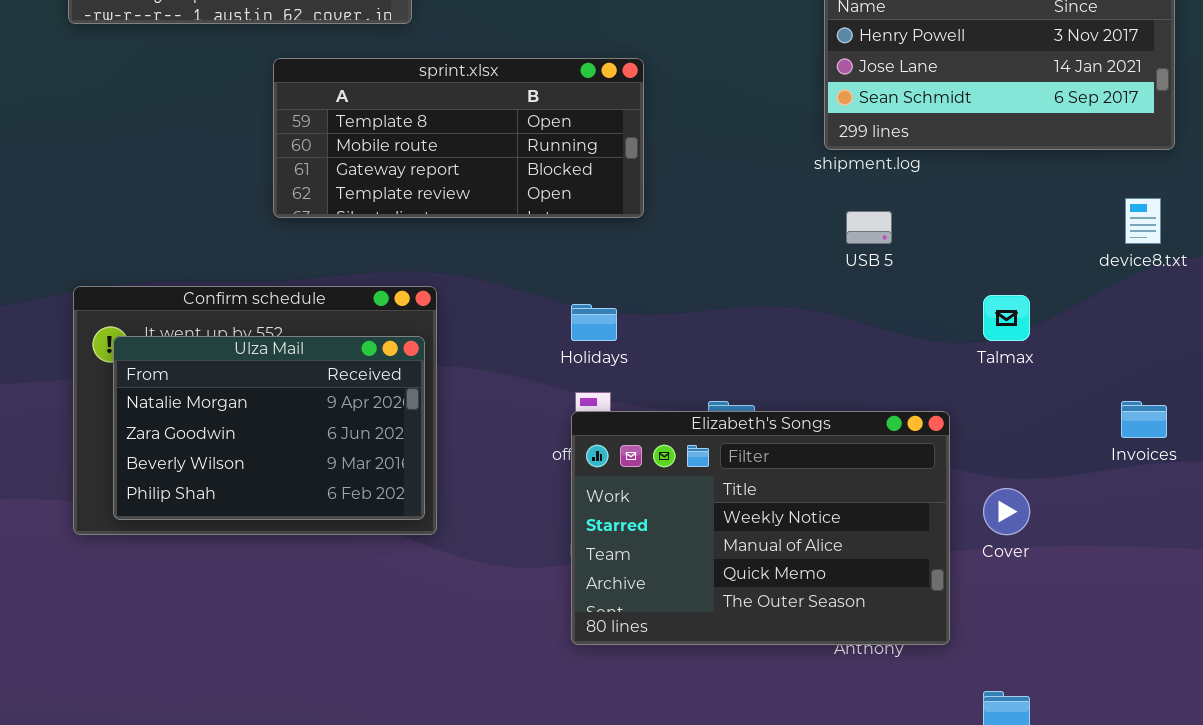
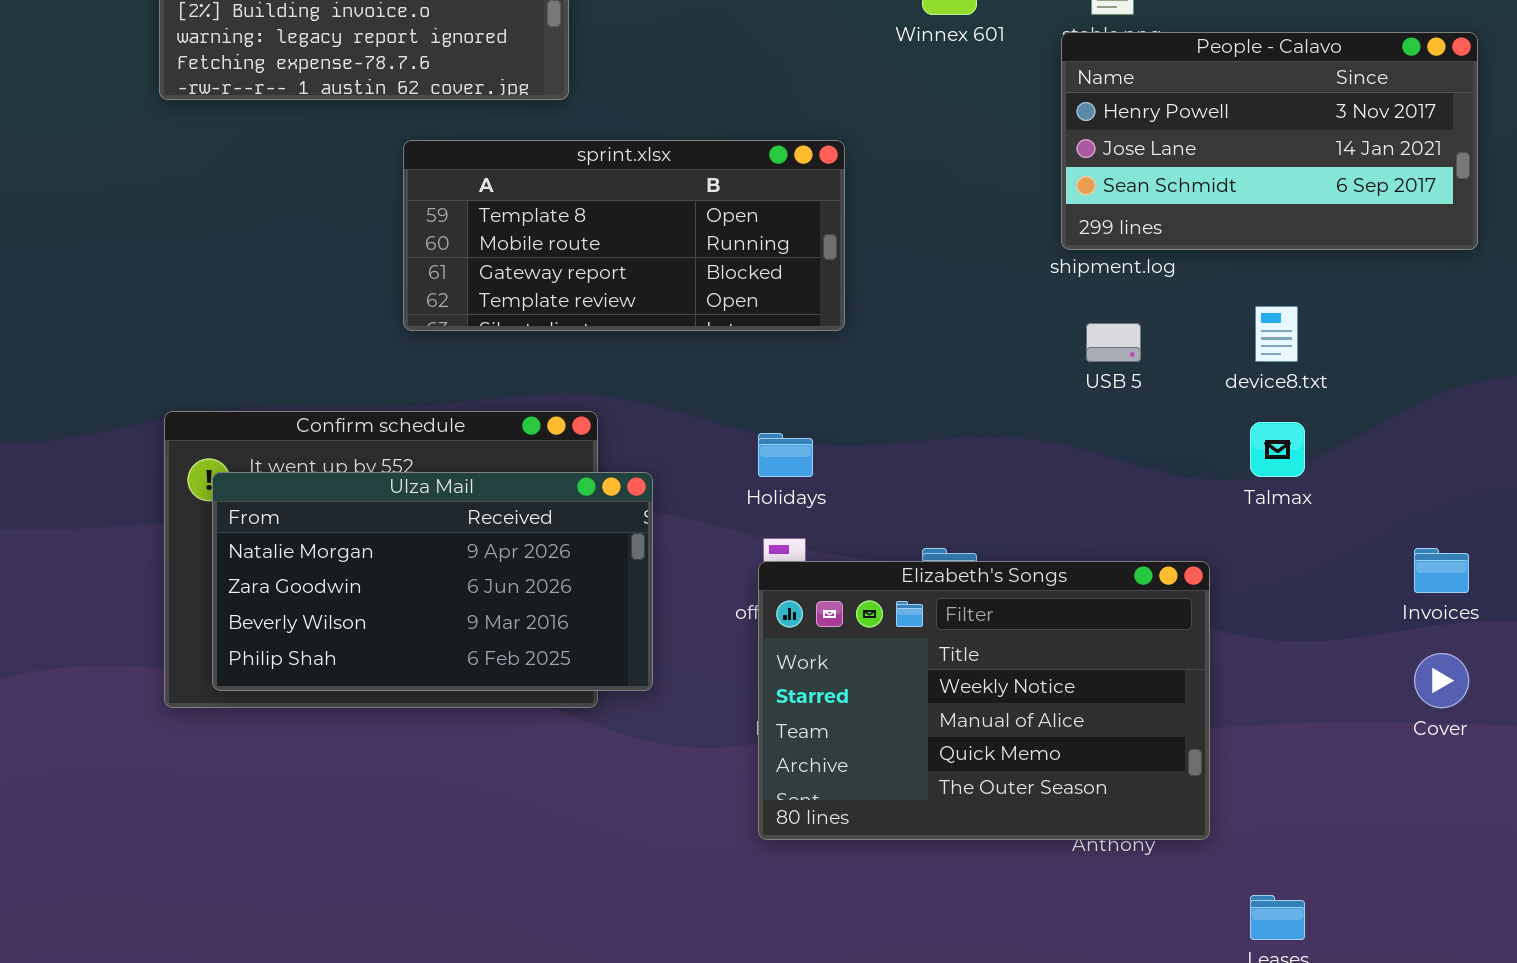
device8.txt: [1125,198,1161,244] -> [1255,306,1298,362], moved
Ulza Mail: [113,336,425,520] -> [212,472,653,691], resized
Cover: [983,488,1030,535] -> [1414,653,1469,708], moved

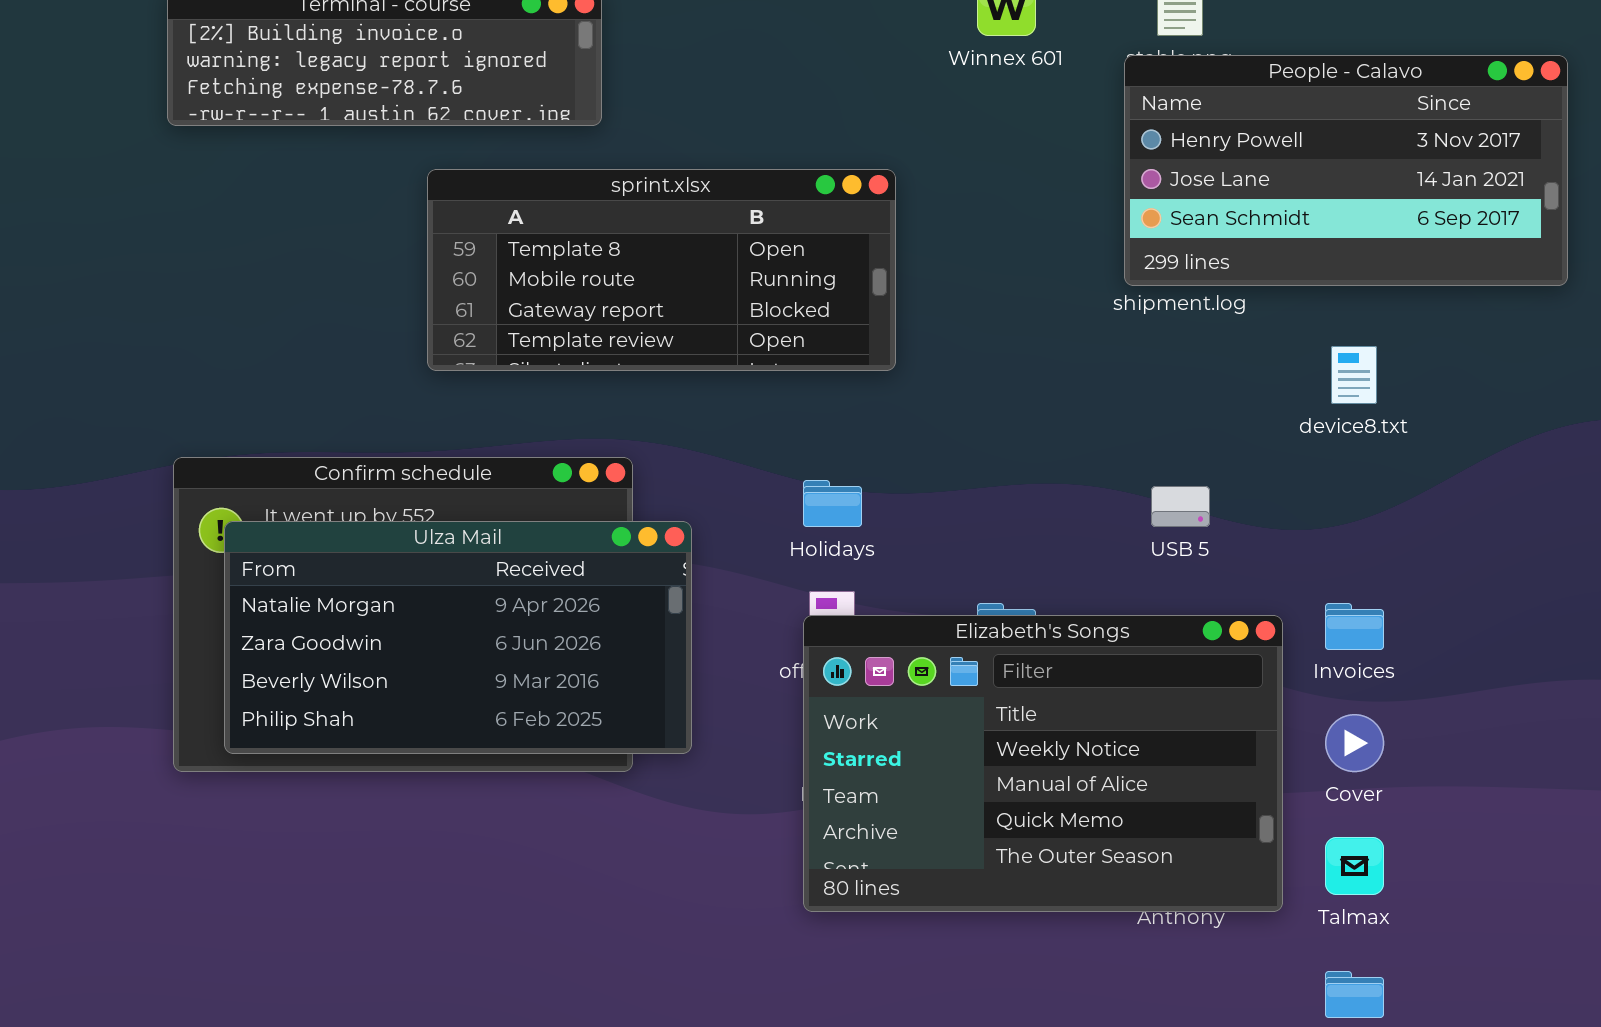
USB 5: [1086,323,1141,362] -> [1151,486,1210,527], moved
Talmax: [1250,422,1305,477] -> [1325,837,1384,895], moved
Invoices: [1414,548,1469,593] -> [1325,603,1384,650], moved
Cover: [1414,653,1469,708] -> [1325,714,1384,772], moved

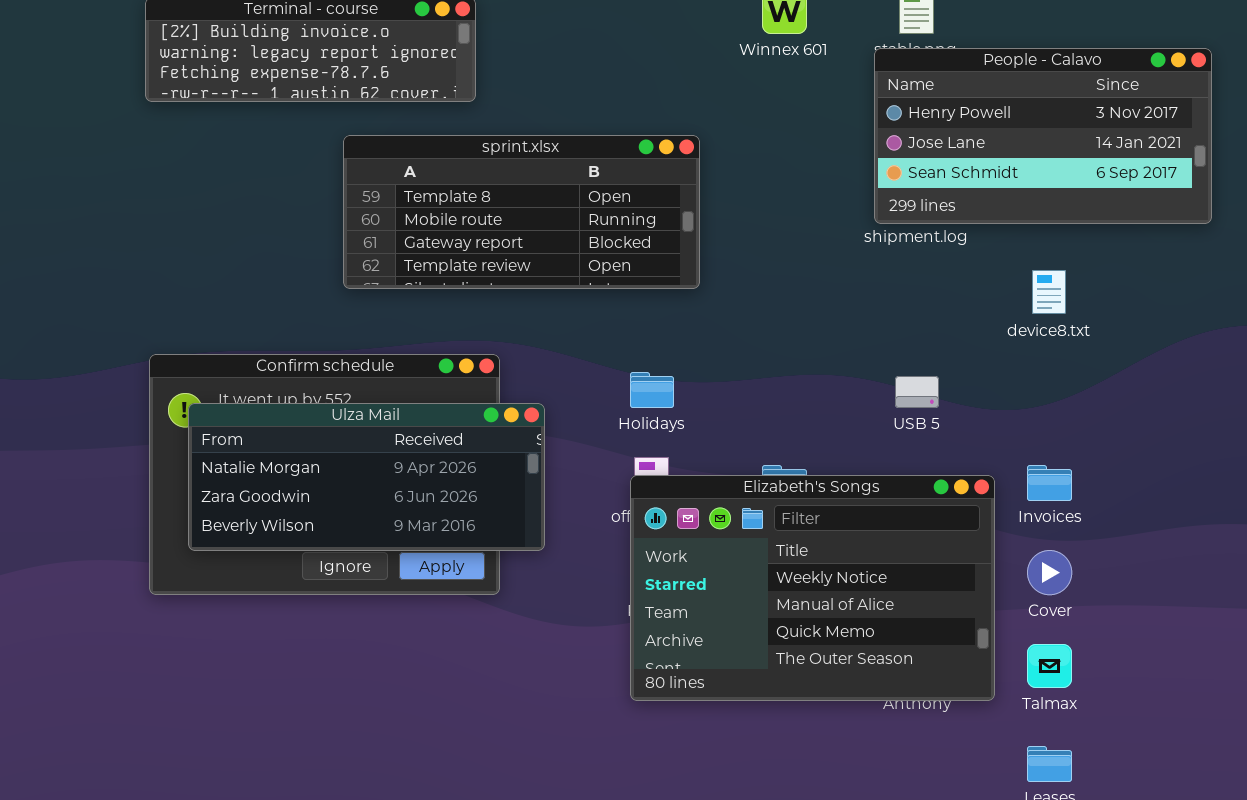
Ulza Mail: [224,521,692,754] -> [188,403,545,551], resized

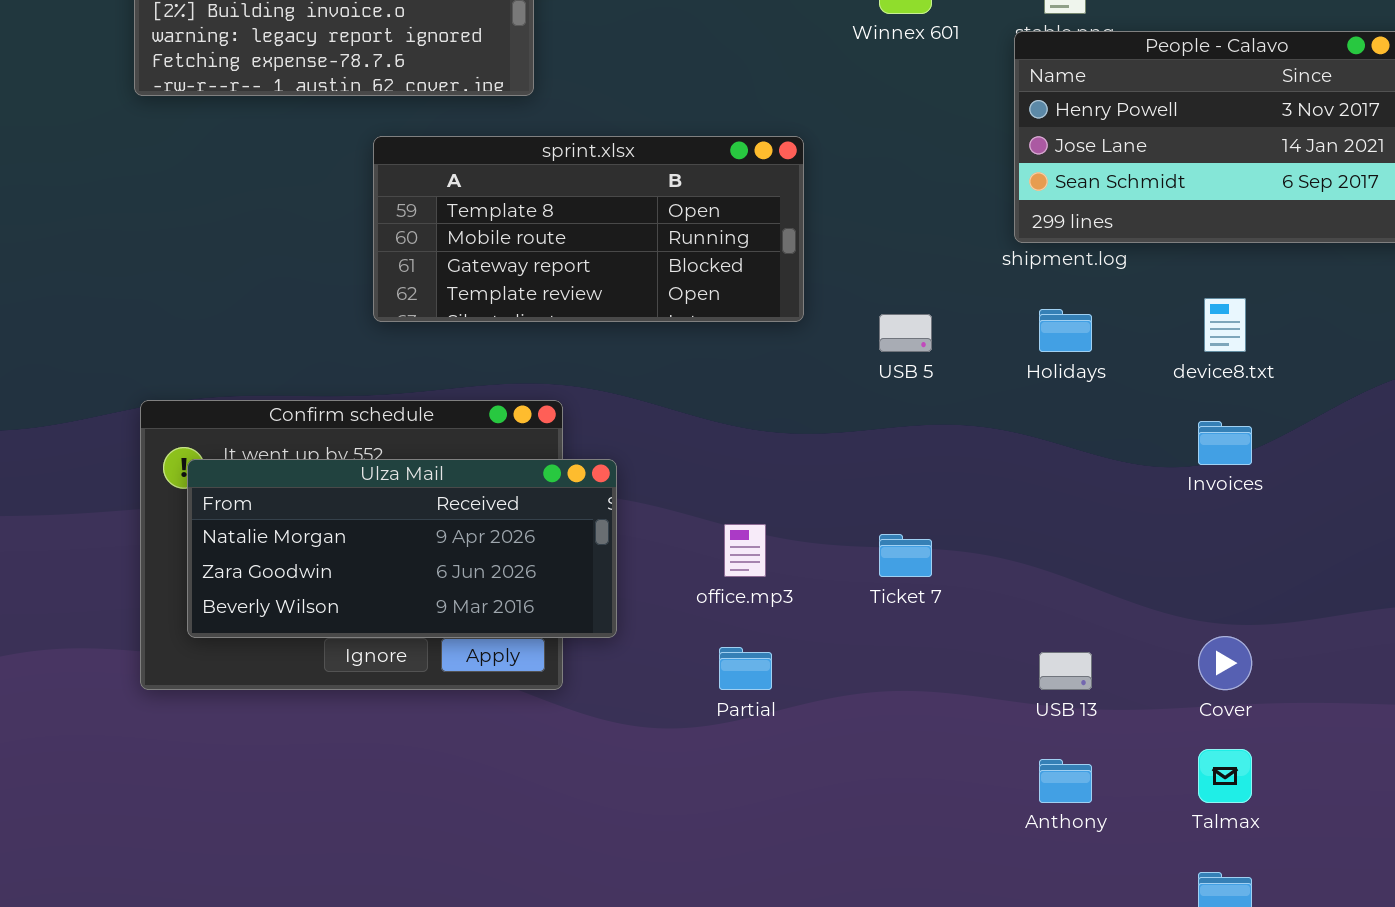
Holidays: [630,372,674,408] -> [1039,309,1092,352], moved
USB 5: [895,376,939,408] -> [879,314,932,352], moved
Invoices: [1027,465,1072,501] -> [1198,421,1252,465], moved
Elizabeth's Songs: [630,475,995,701] -> none, closed

